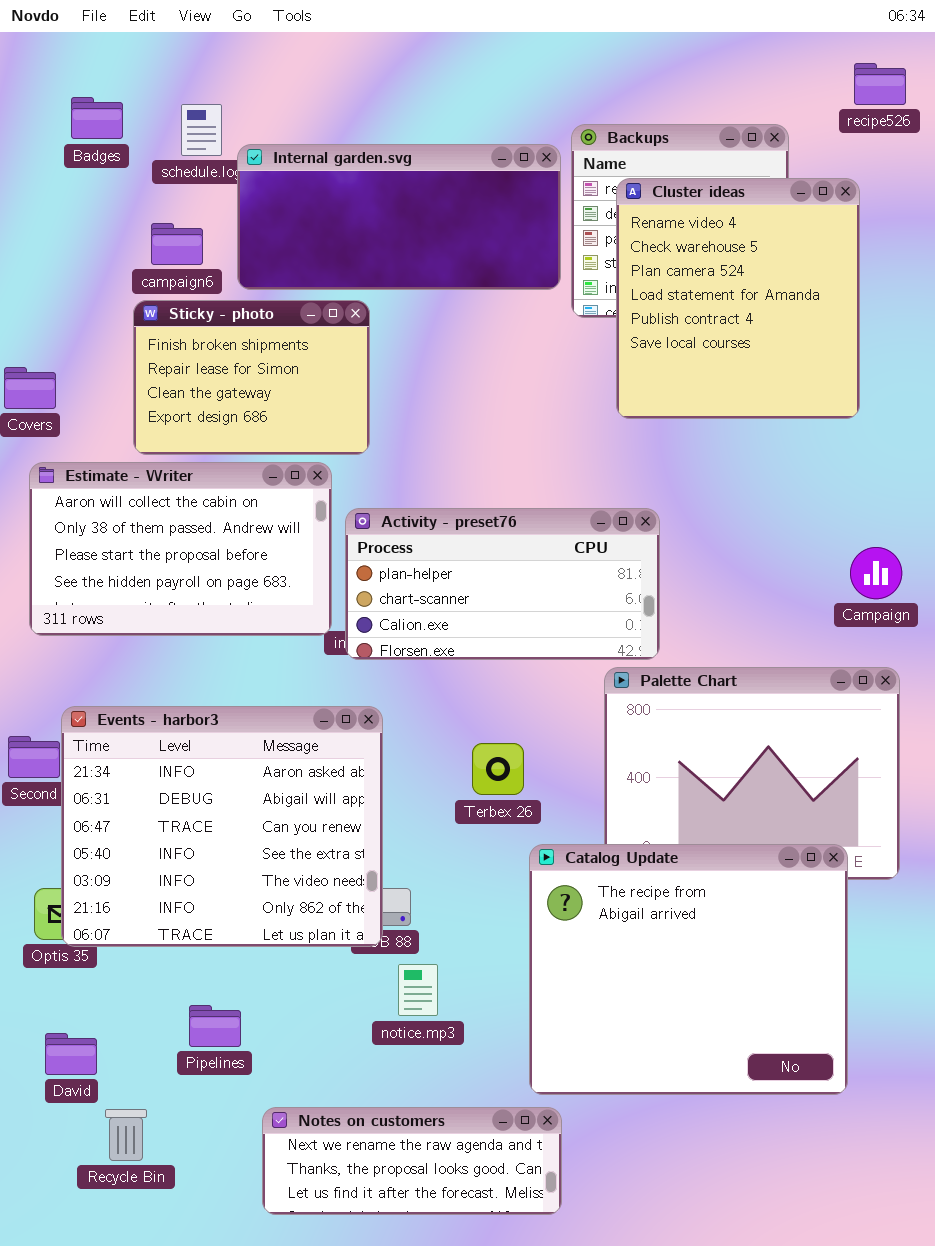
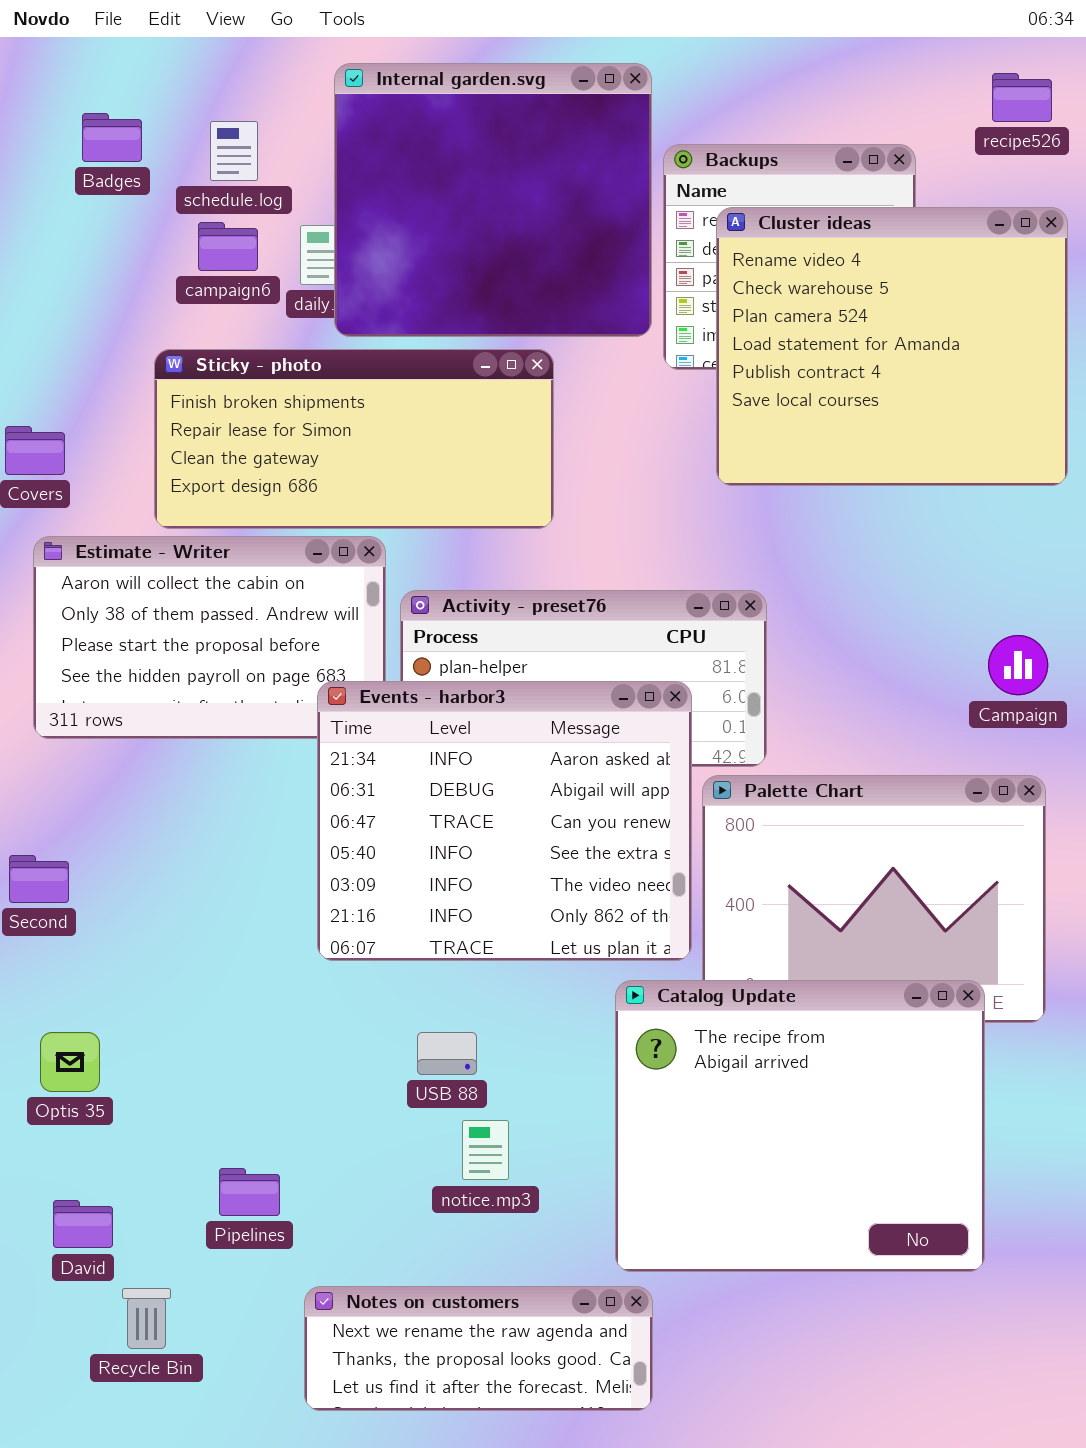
Internal garden.svg: [237,144,561,290] -> [334,63,652,337], resized
Cluster ideas: [616,178,860,419] -> [716,207,1068,486], resized
campaign6: [151,223,203,265] -> [198,222,258,271], moved
Sticky - photo: [133,300,370,455] -> [154,349,554,529], resized
Events - harbor3: [61,706,383,947] -> [317,681,692,961], moved

